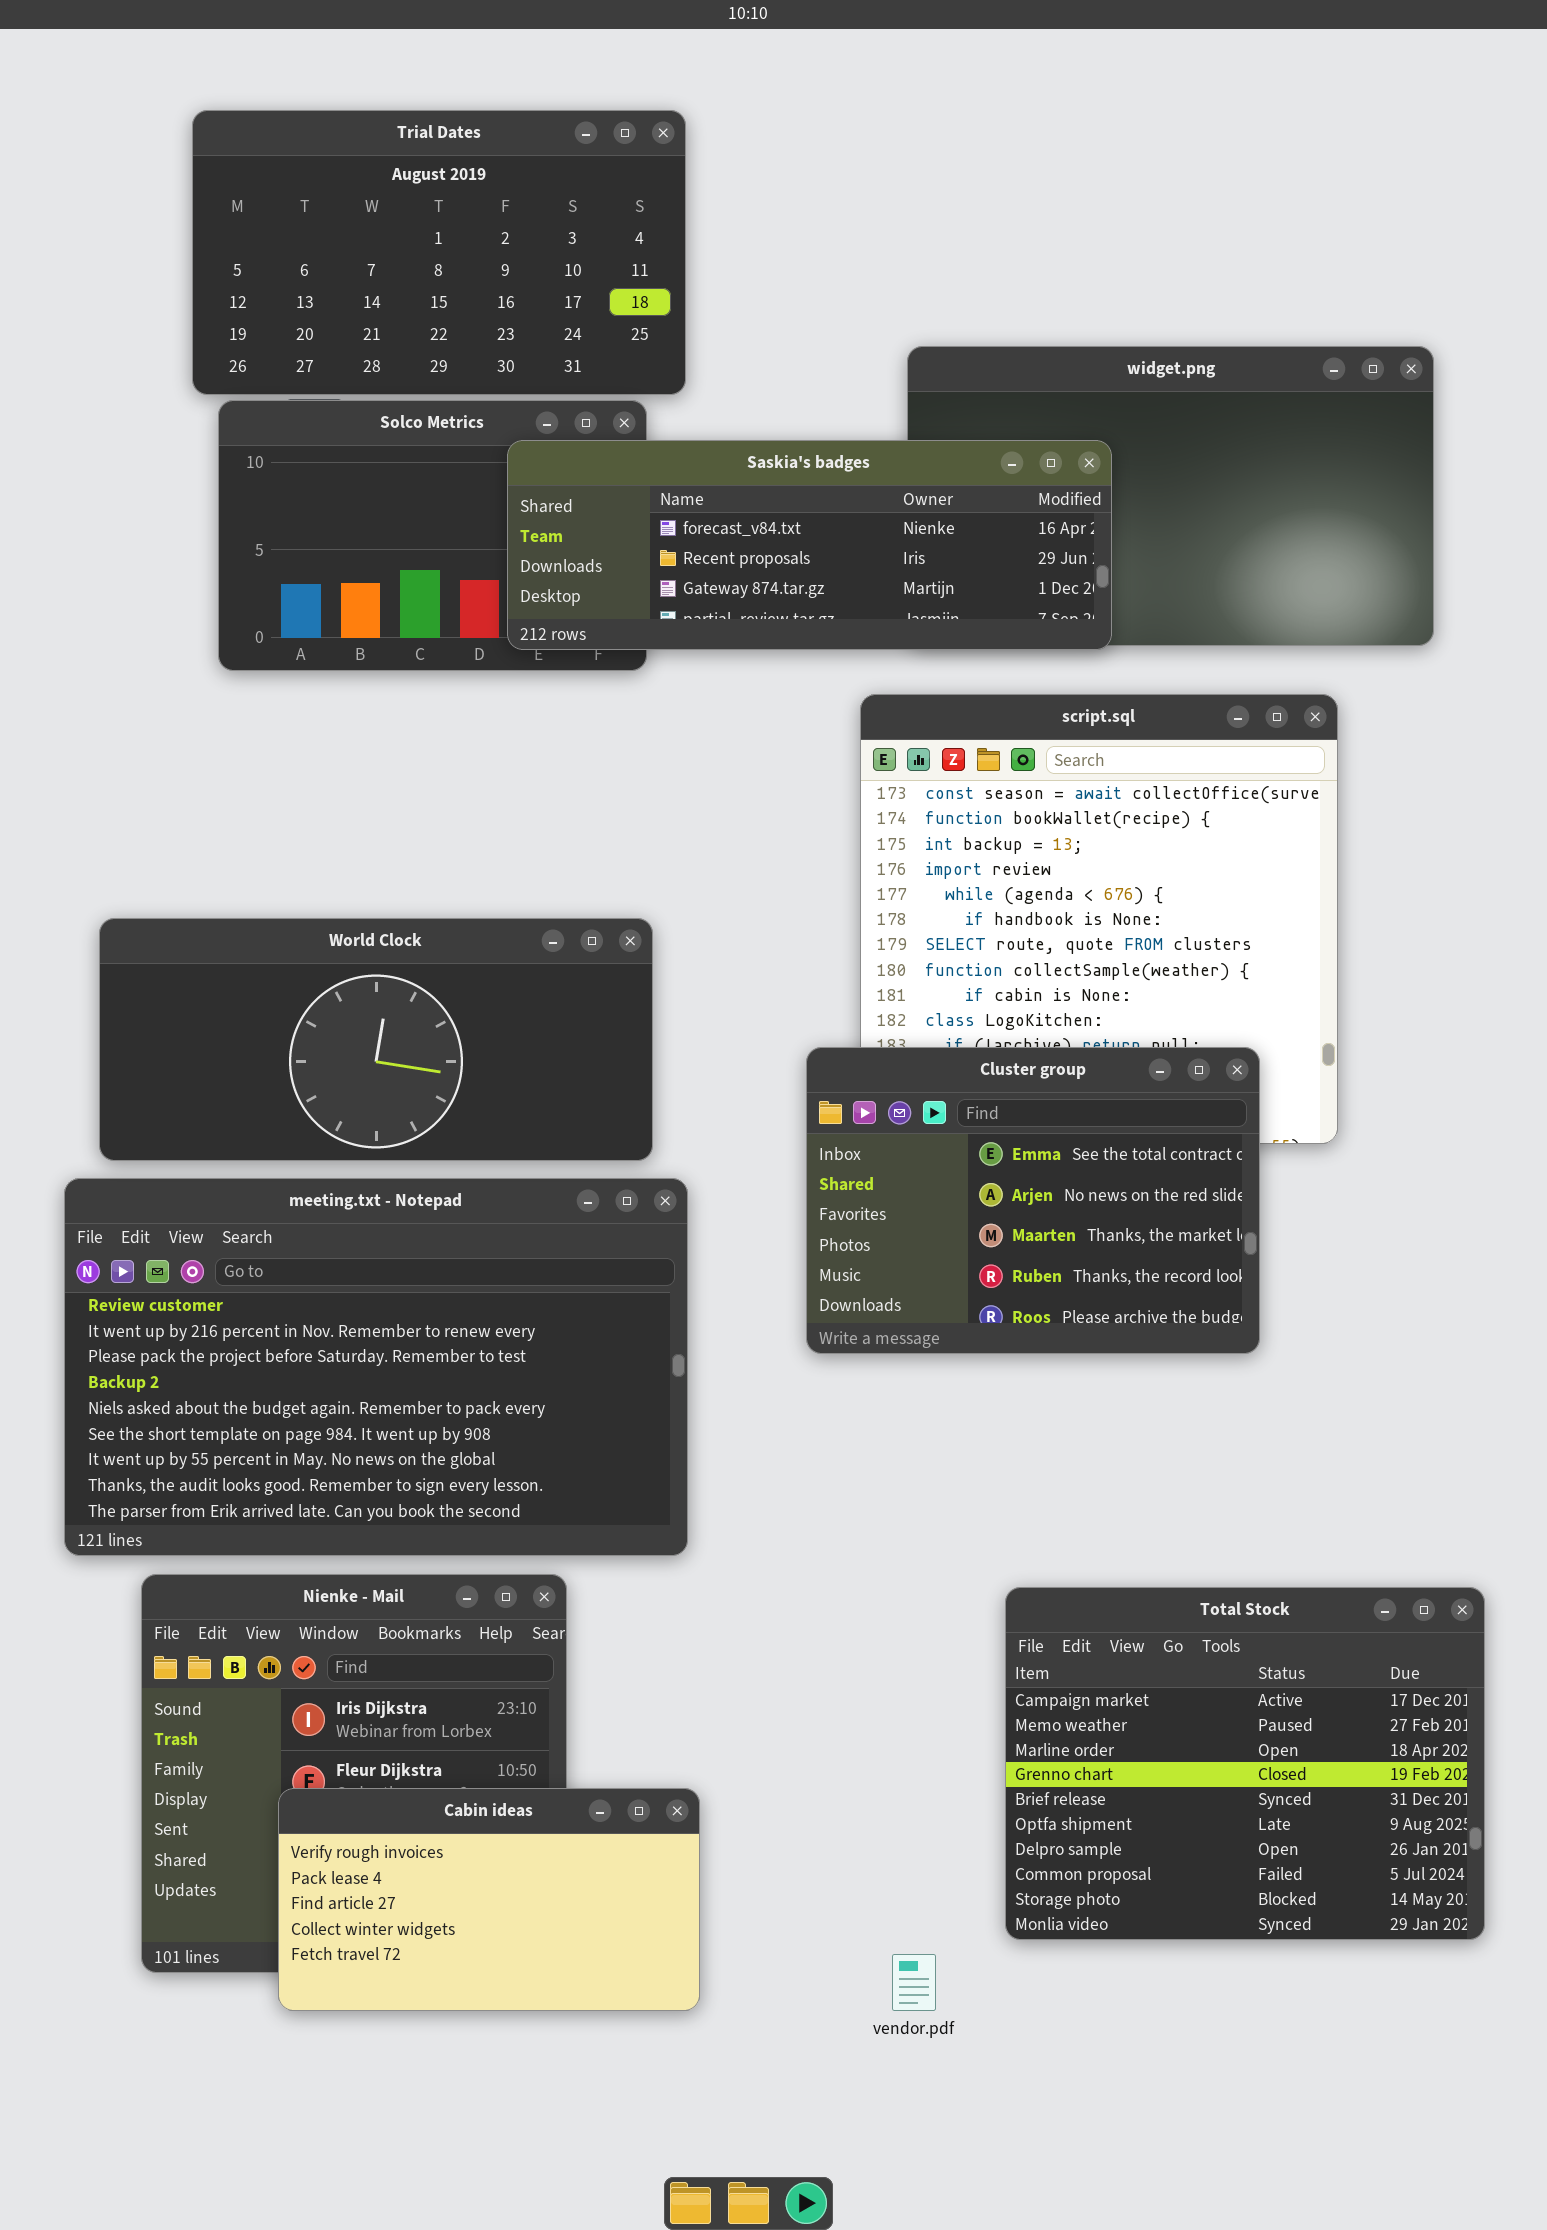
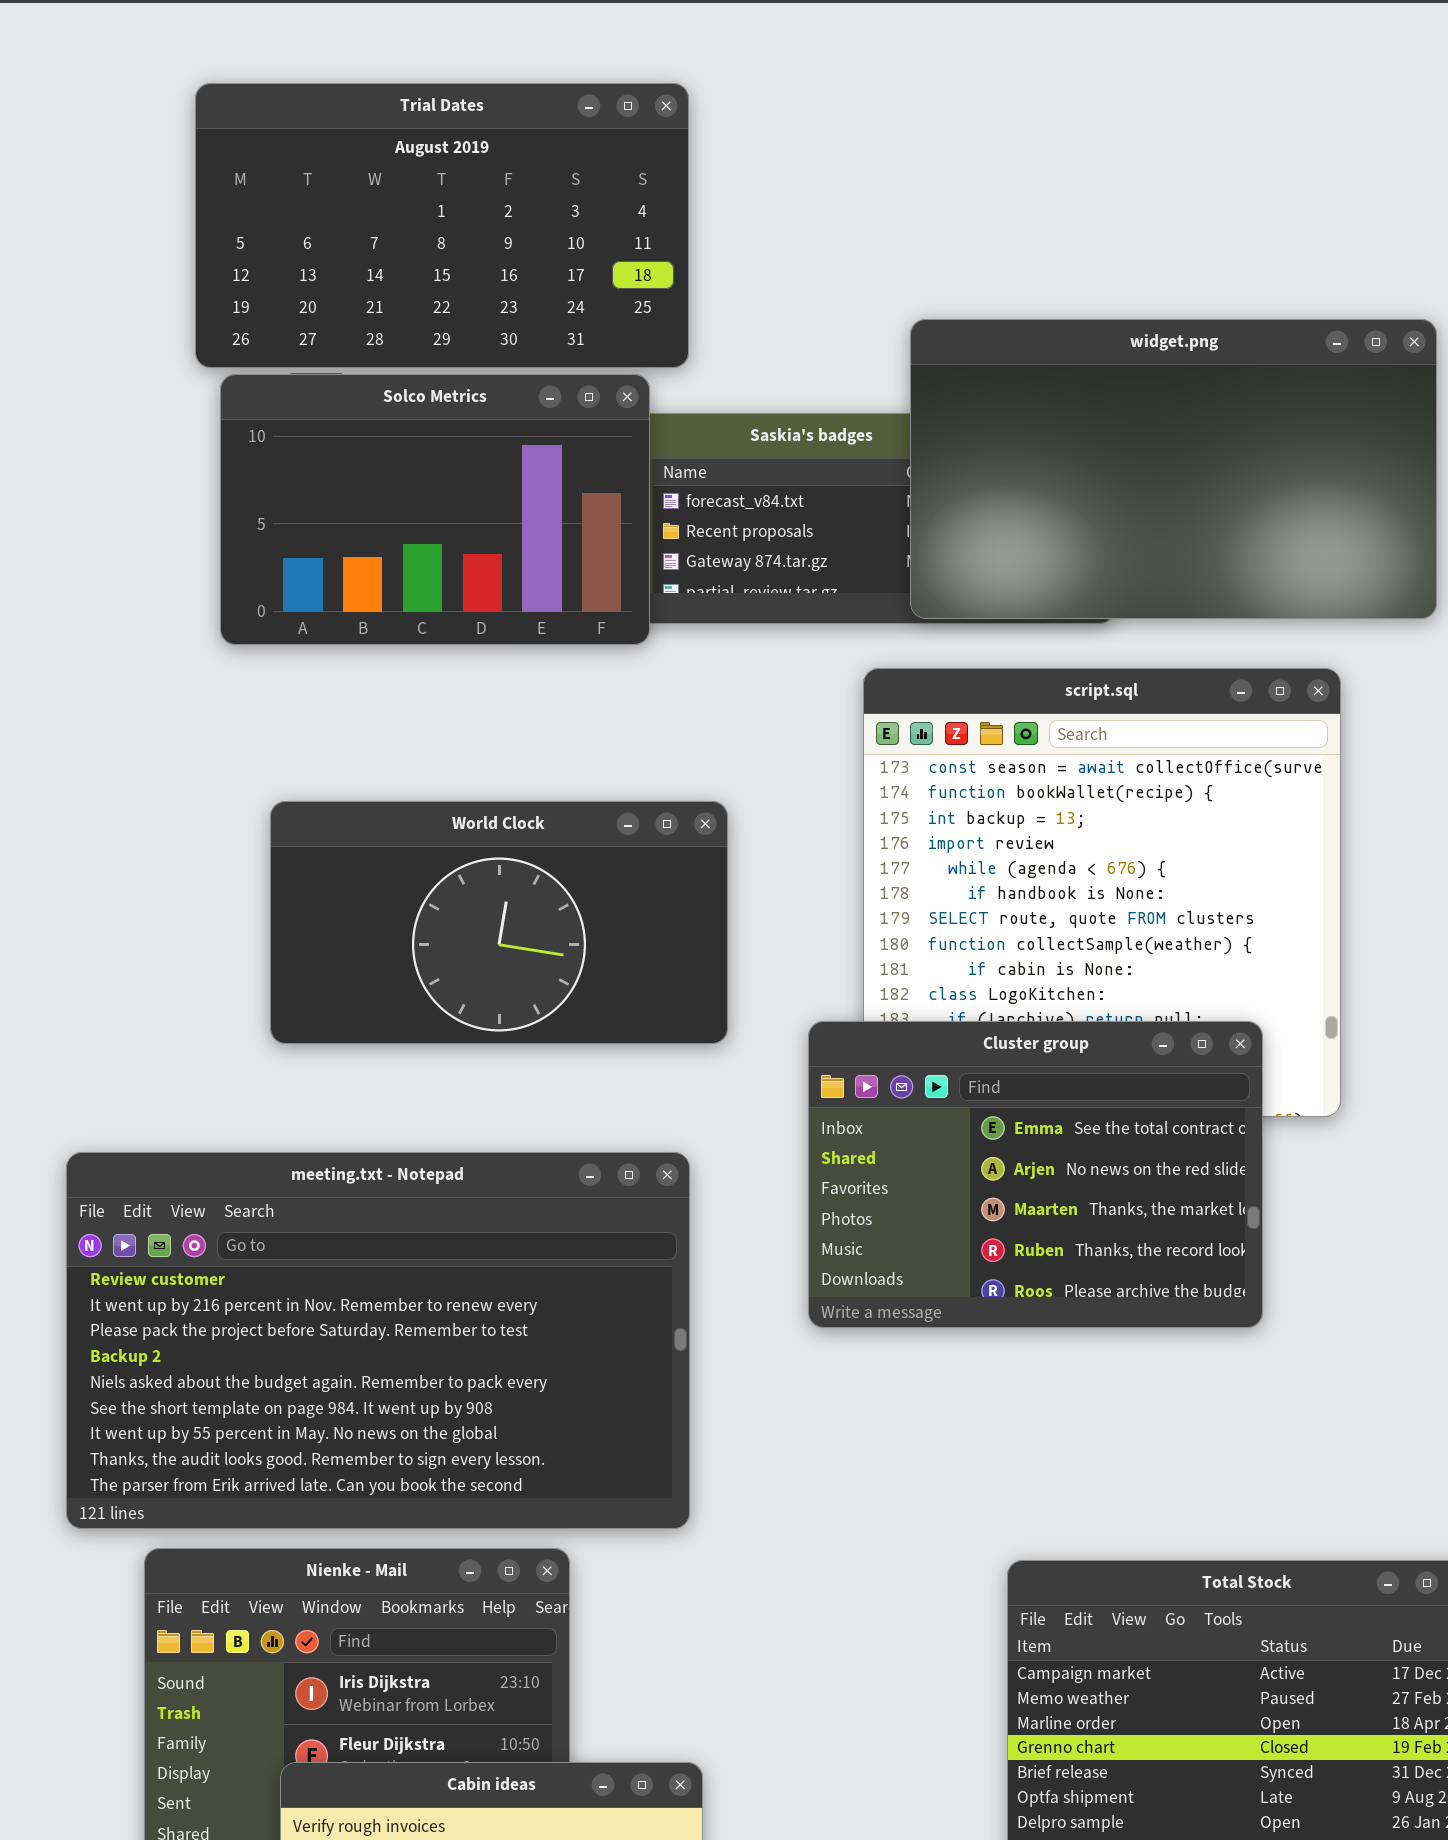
widget.png: [907,346,1434,646] -> [910,319,1437,619], raised
Solco Metrics: [218,400,647,671] -> [220,374,650,645], raised
World Clock: [99,918,653,1161] -> [270,801,728,1044], moved, resized

